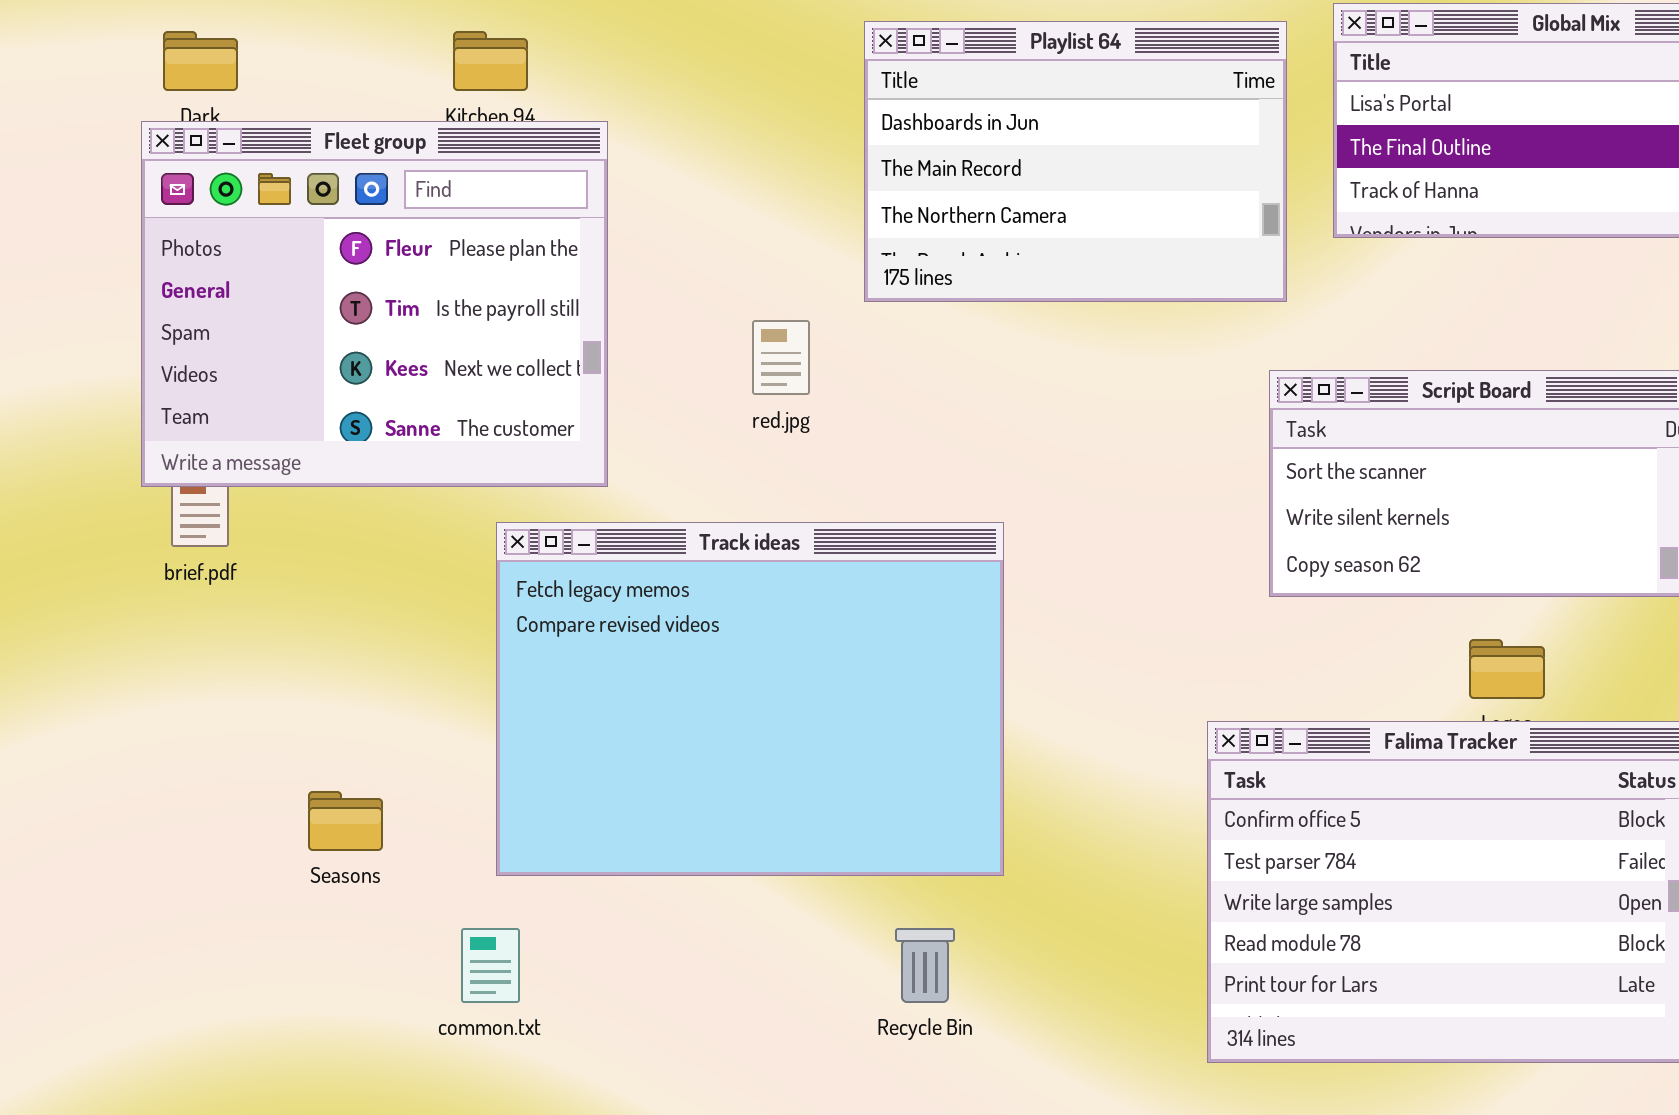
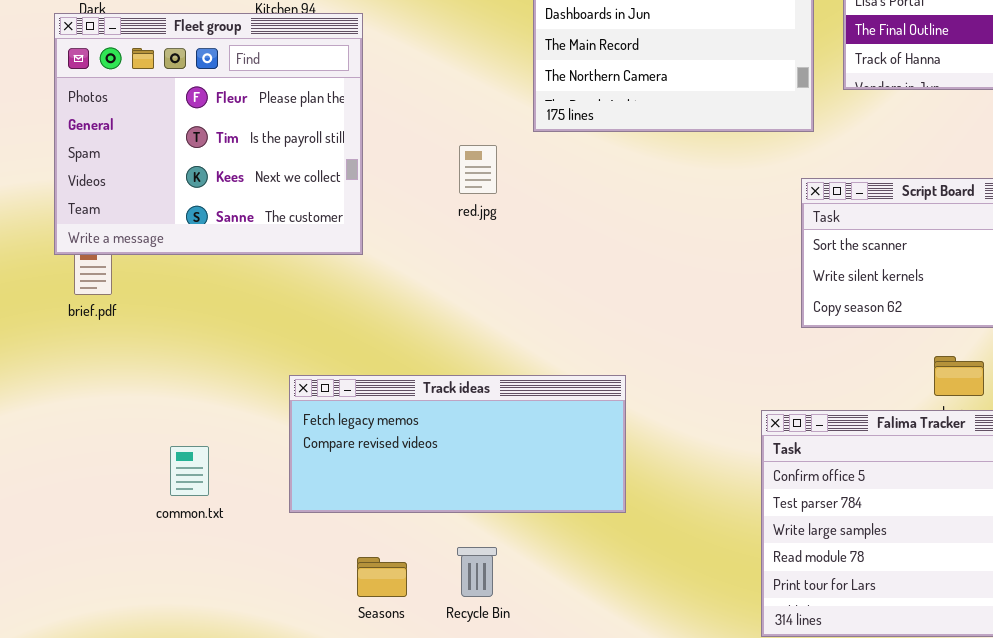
Track ideas: [496,522,1004,876] -> [289,375,626,513], resized
Seasons: [308,791,383,851] -> [357,557,407,597], moved
common.txt: [461,928,520,1003] -> [170,446,209,496], moved
Recycle Bin: [895,928,955,1003] -> [457,547,497,597], moved

